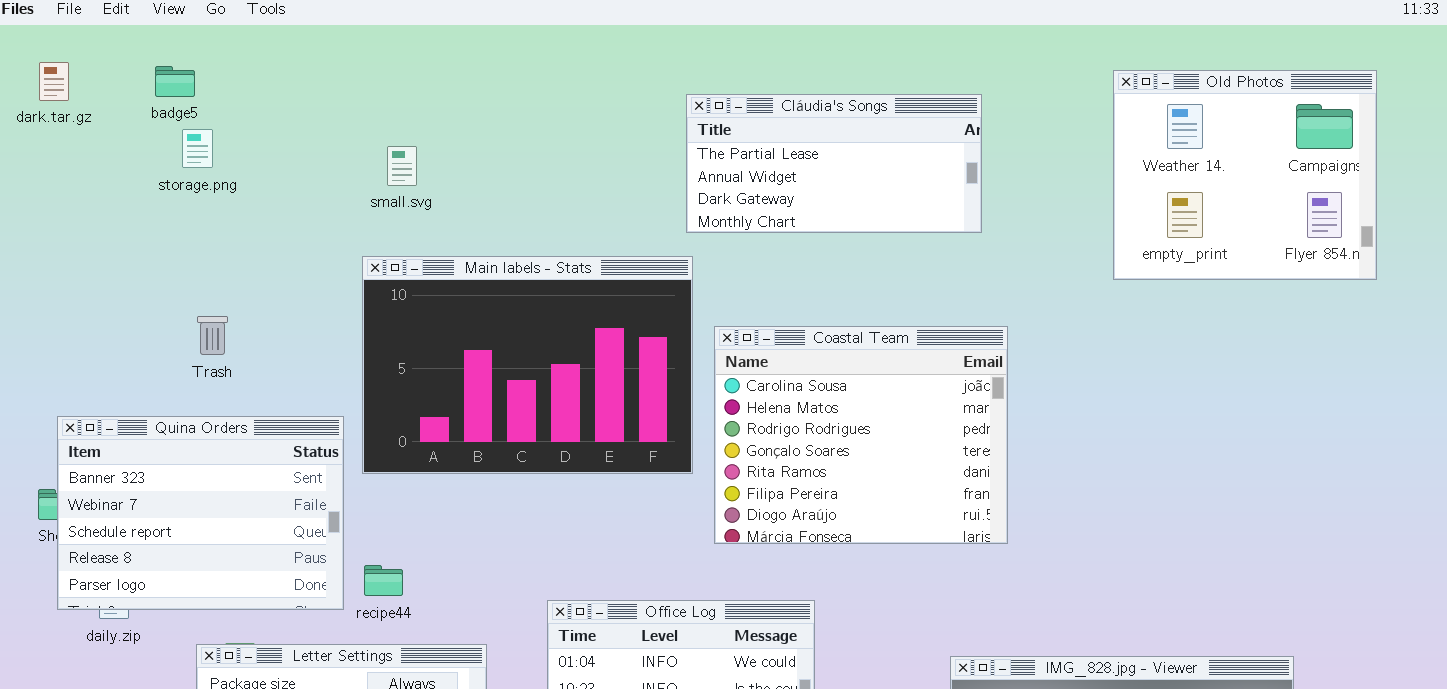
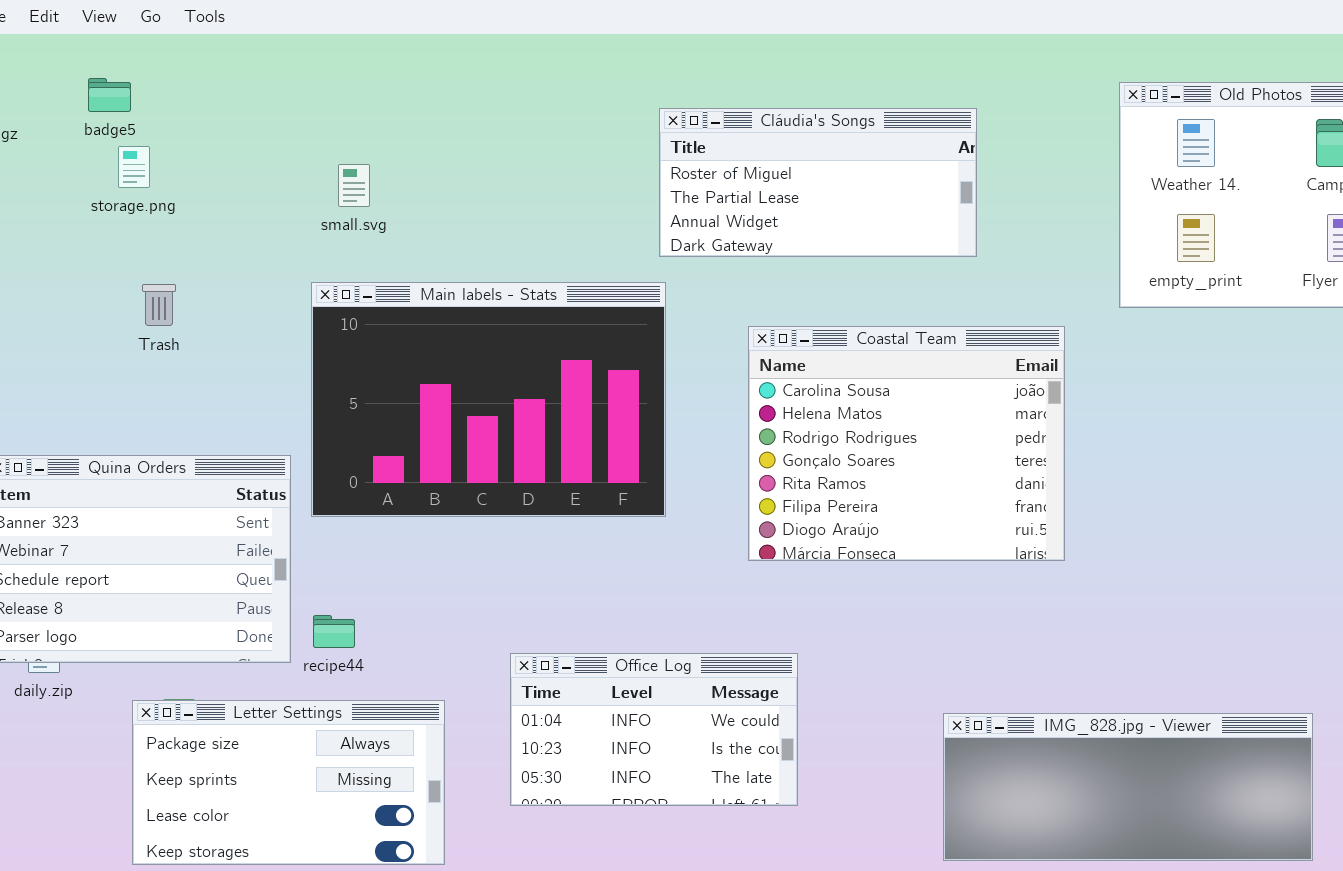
Cláudia's Songs: [686,94,982,233] -> [659,108,977,257], scrolled up 1 row
Trash: [197,316,228,355] -> [142,284,176,326], moved
Coastal Team: [714,326,1008,544] -> [748,326,1065,561], moved

